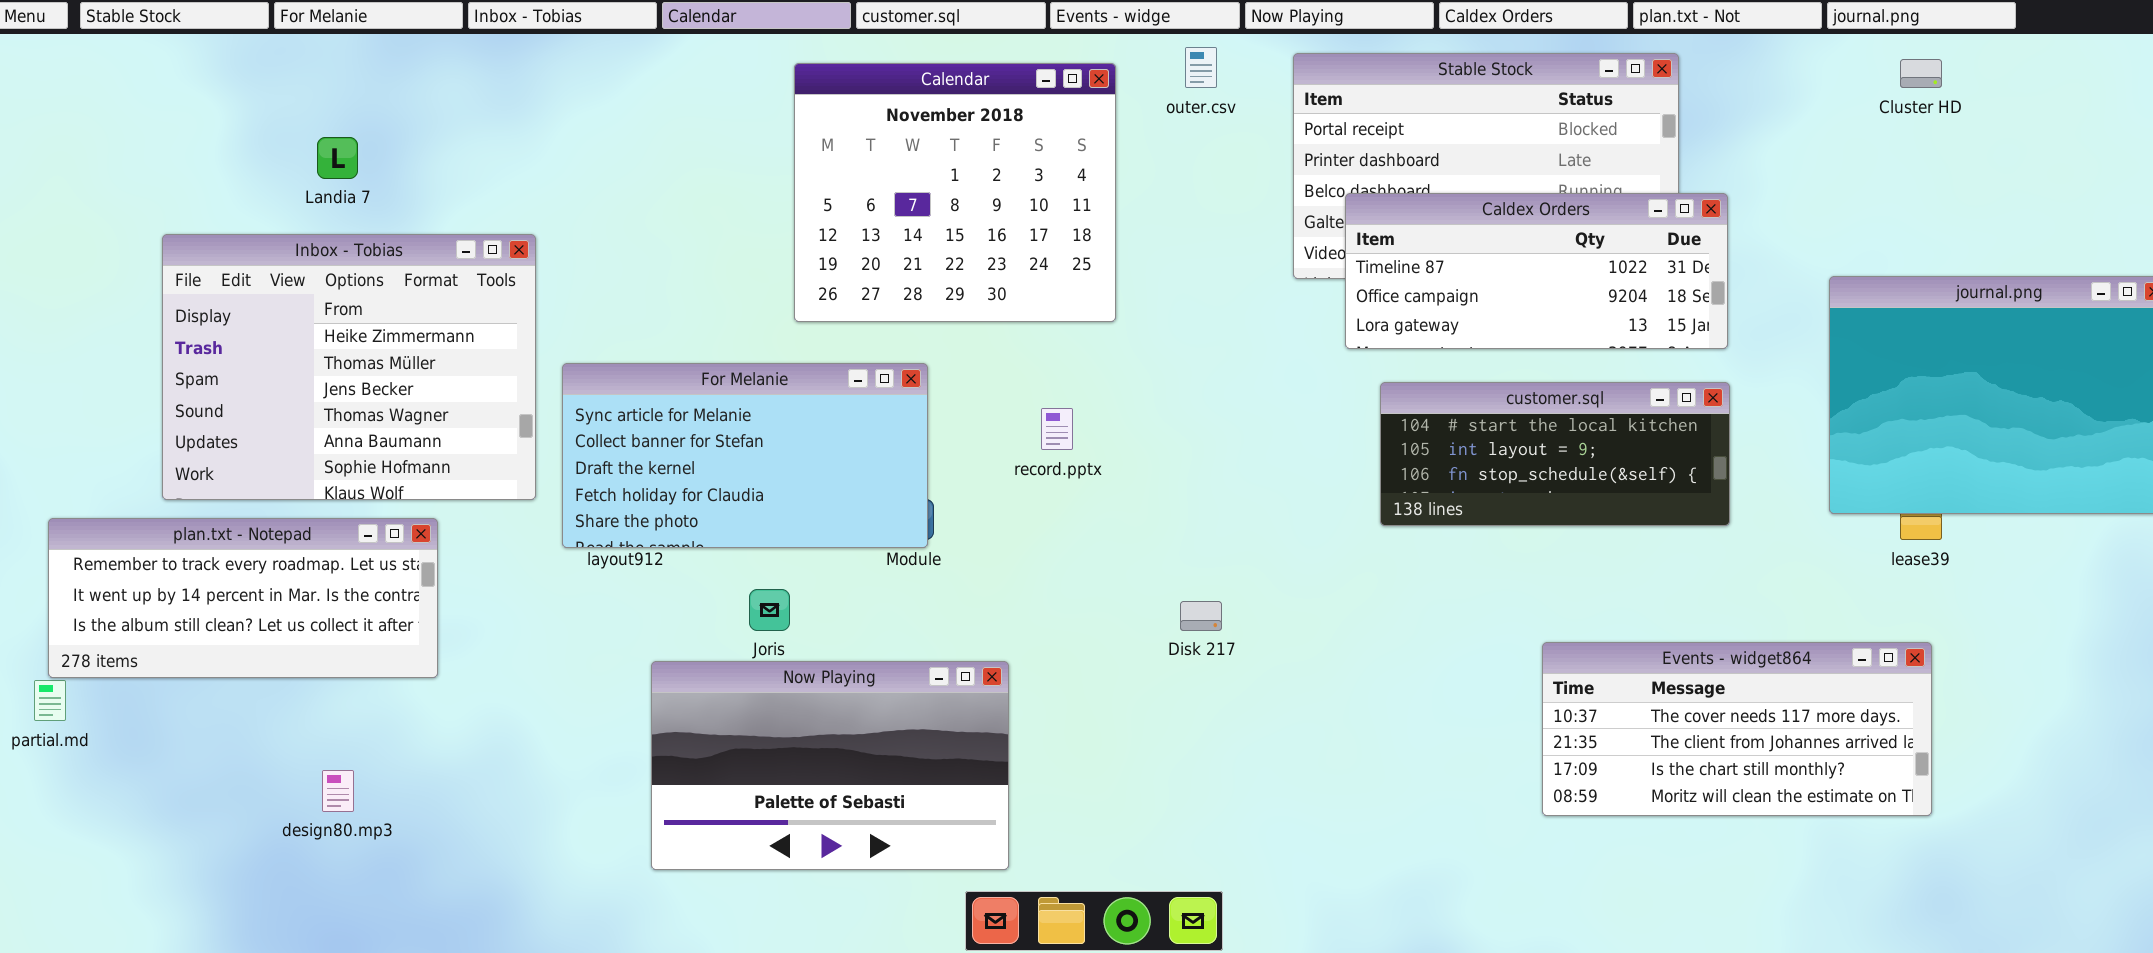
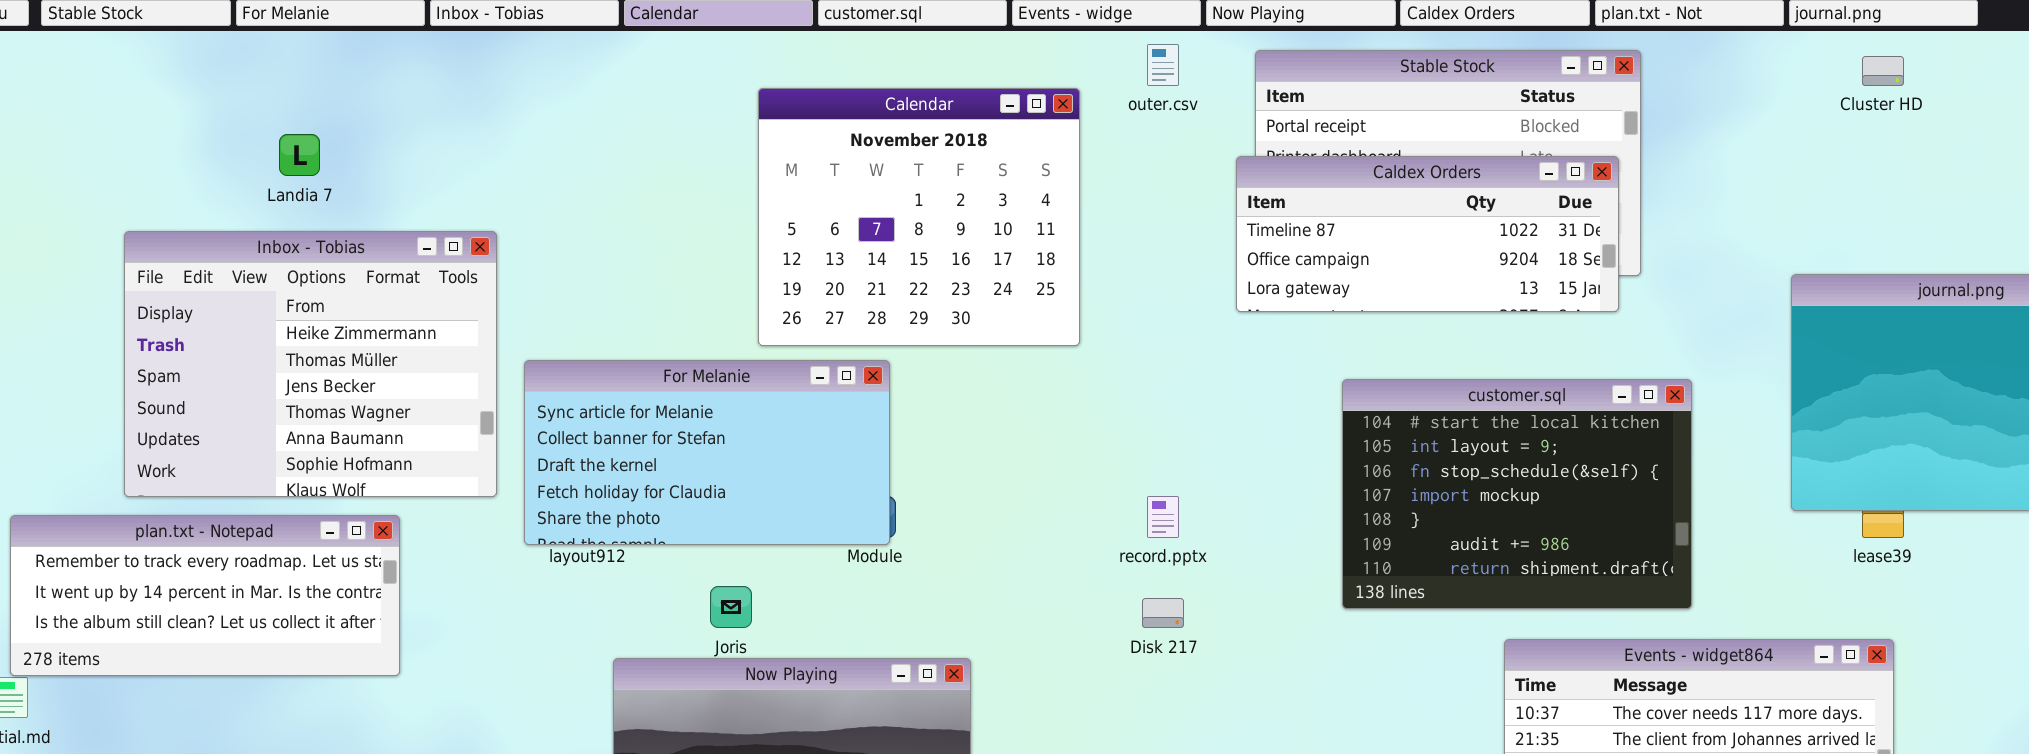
Calendar: [794,63,1116,322] -> [758,88,1080,346], moved
Caldex Orders: [1345,193,1728,349] -> [1236,156,1619,312], moved
customer.sql: [1380,382,1730,526] -> [1342,379,1692,609], resized
record.pptx: [1041,408,1073,450] -> [1147,496,1179,538], moved

